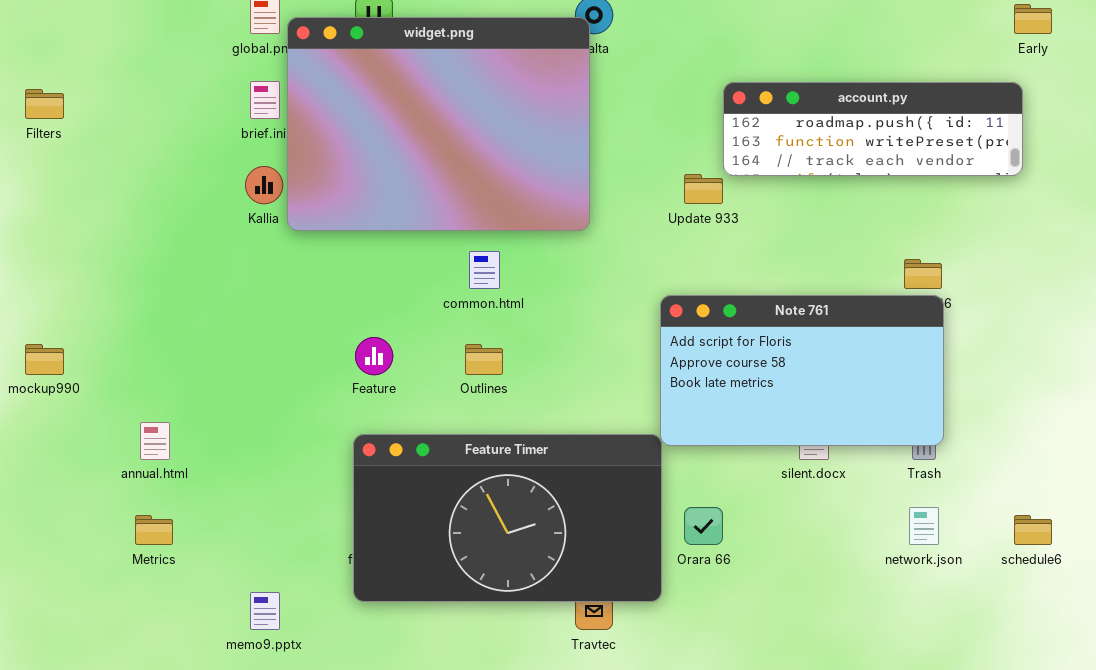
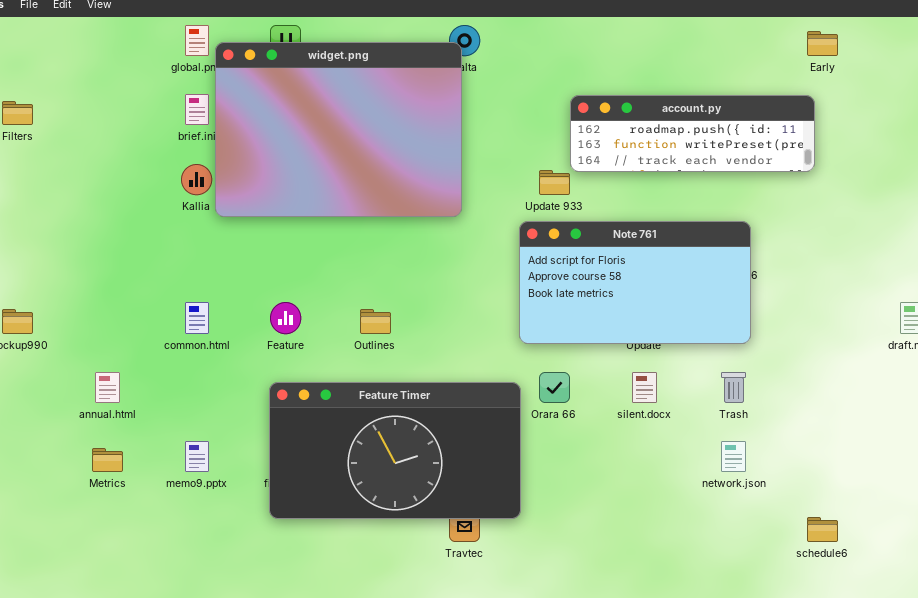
common.html: [469,251,500,289] -> [185,302,209,334], moved
Note 761: [660,295,944,446] -> [519,221,751,344], moved
Orara 66: [684,507,723,545] -> [539,372,570,403], moved
schedule6: [1014,515,1052,545] -> [807,517,838,542], moved
memo9.pptx: [250,592,280,630] -> [185,441,209,472], moved

